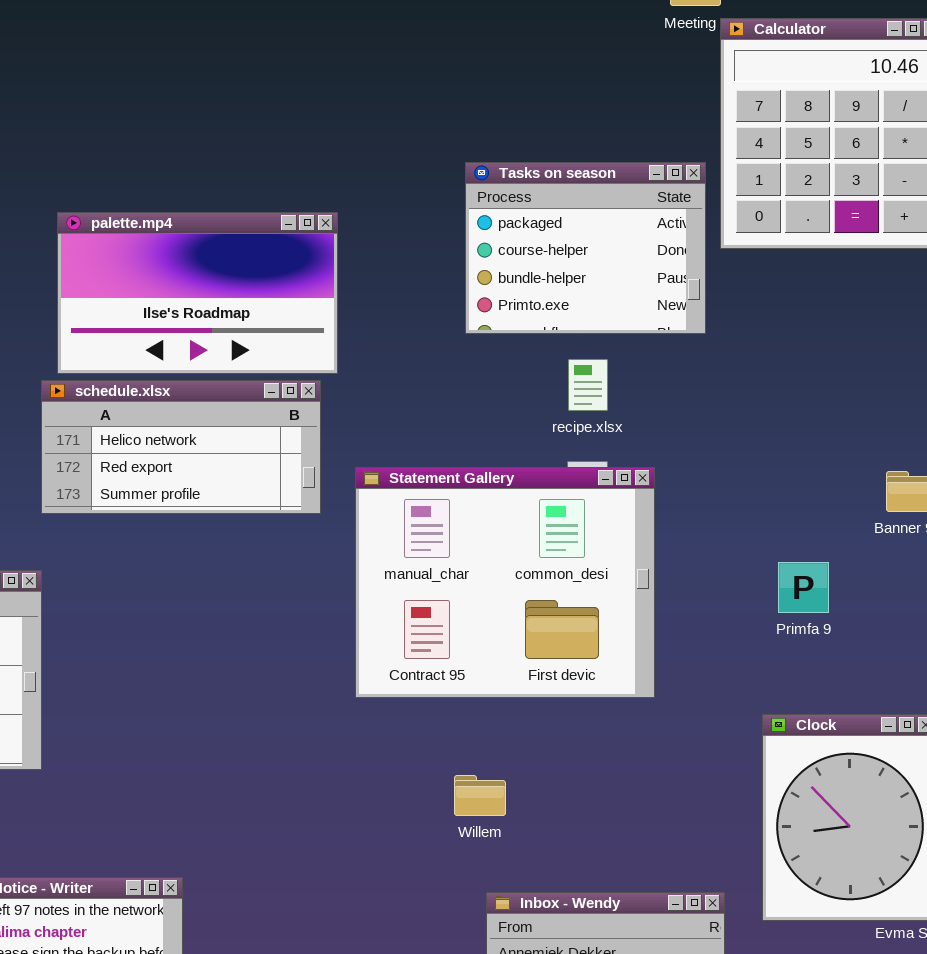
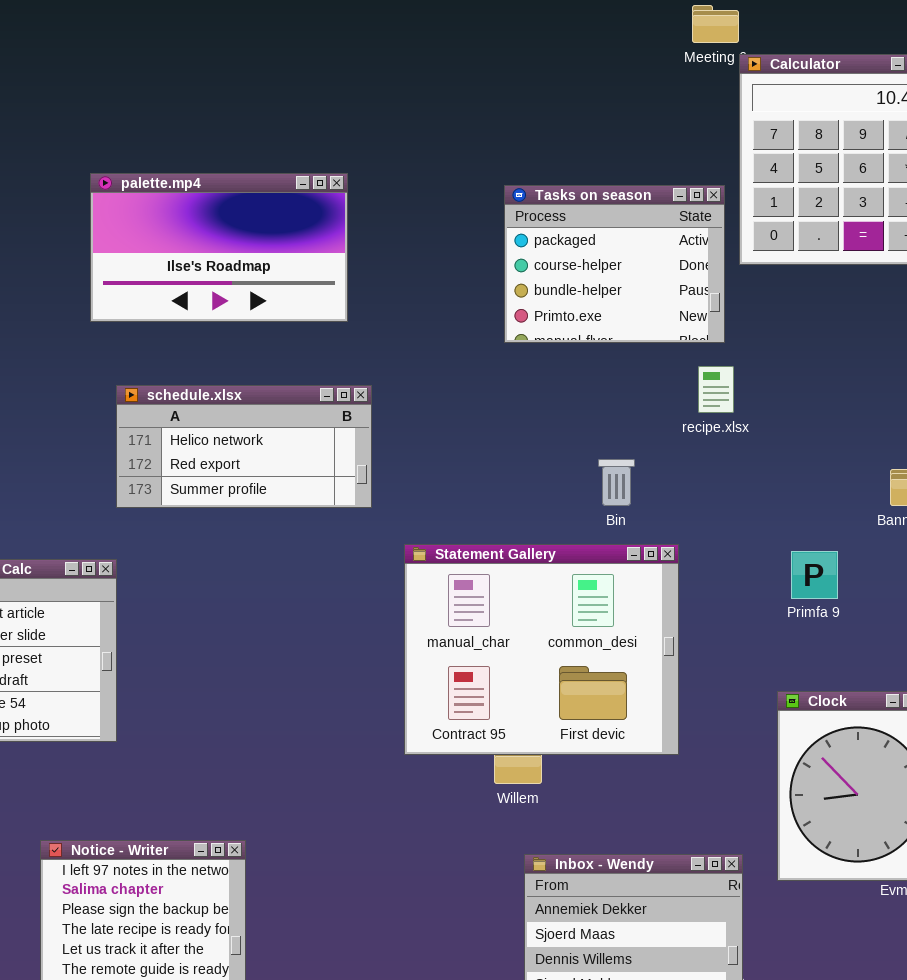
palette.mp4: [57,212,338,374] -> [90,173,348,322], moved
recipe.xlsx: [568,359,608,411] -> [698,366,734,413], moved
Statement Gallery: [355,467,655,698] -> [404,544,679,755], moved

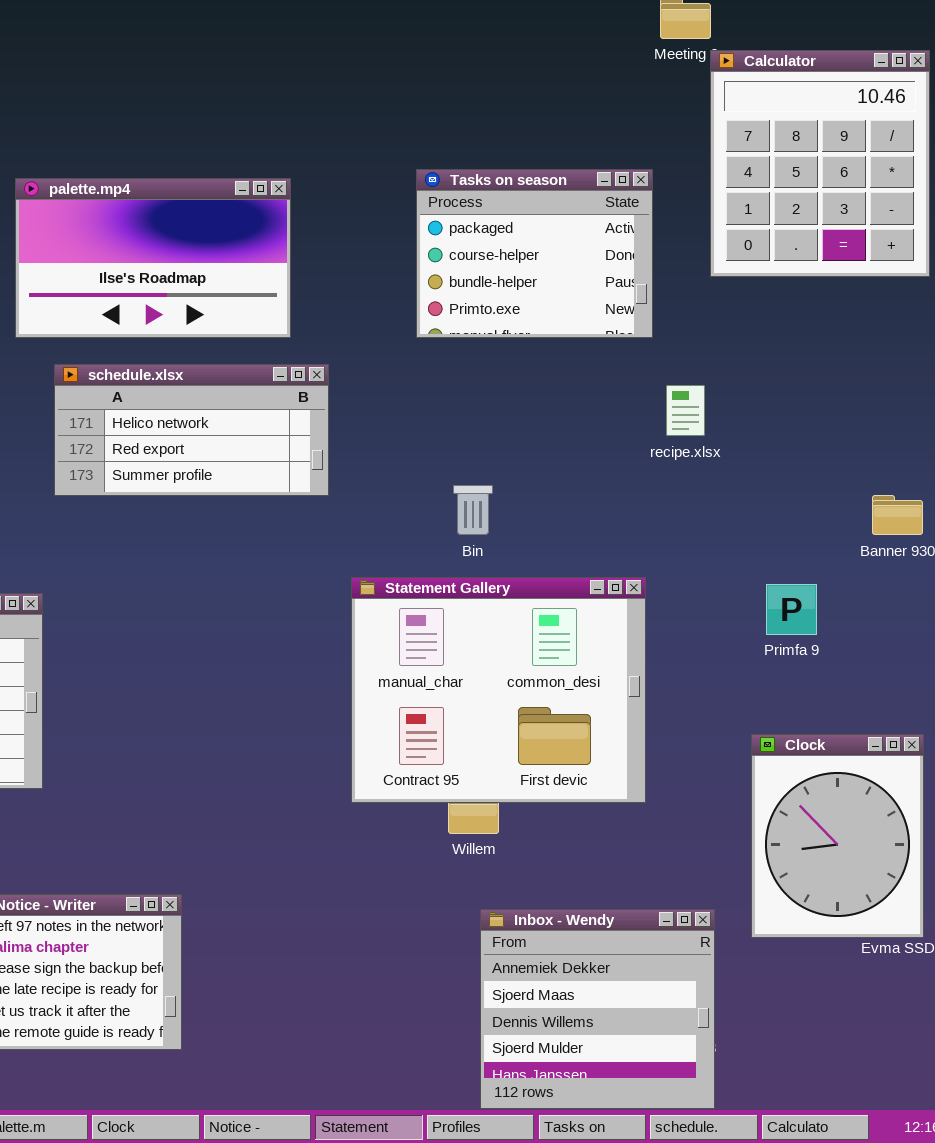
Tasks on season: [504,185,725,343] -> [416,169,653,338], moved
schedule.xlsx: [116,385,372,508] -> [54,364,329,496], moved
Bin: [598,459,635,506] -> [453,485,493,535], moved

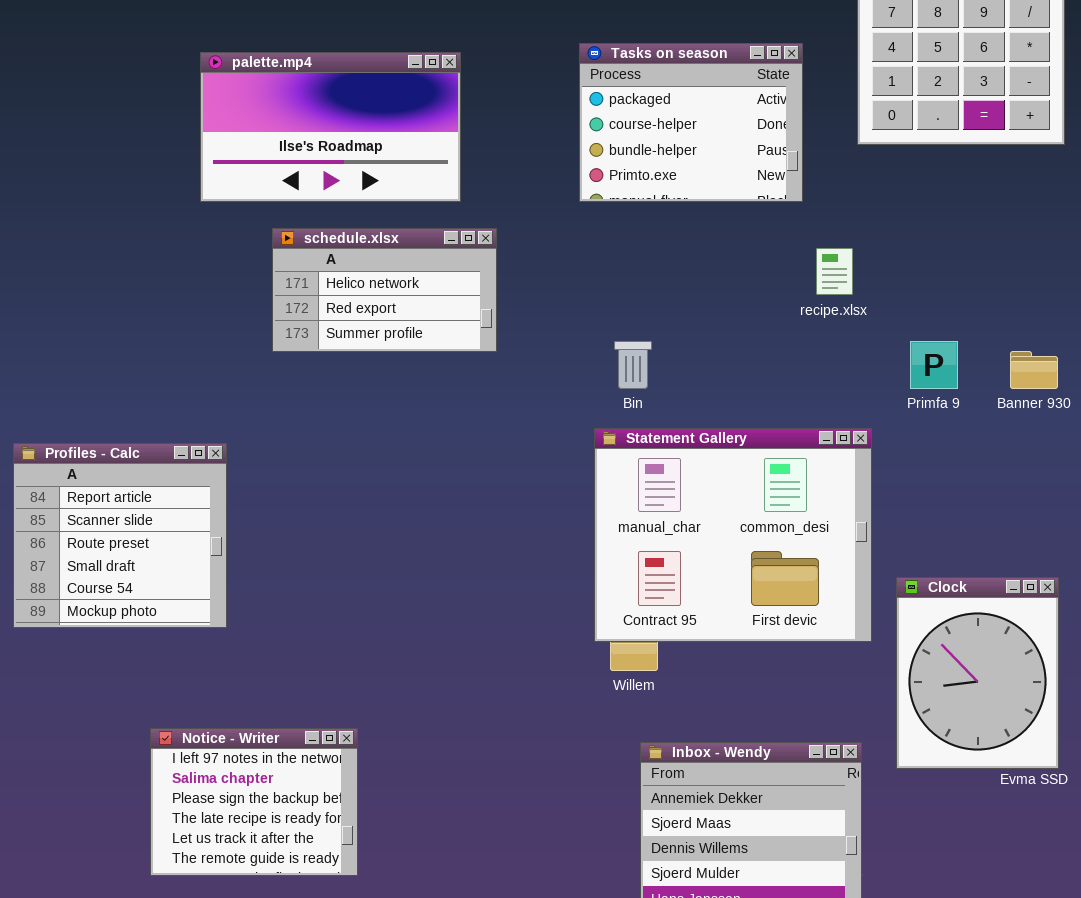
schedule.xlsx: [54,364,329,496] -> [272,228,497,352], resized
Statement Gallery: [351,577,646,803] -> [594,428,872,642], moved
Primfa 9: [766,584,817,635] -> [910,341,958,389], moved

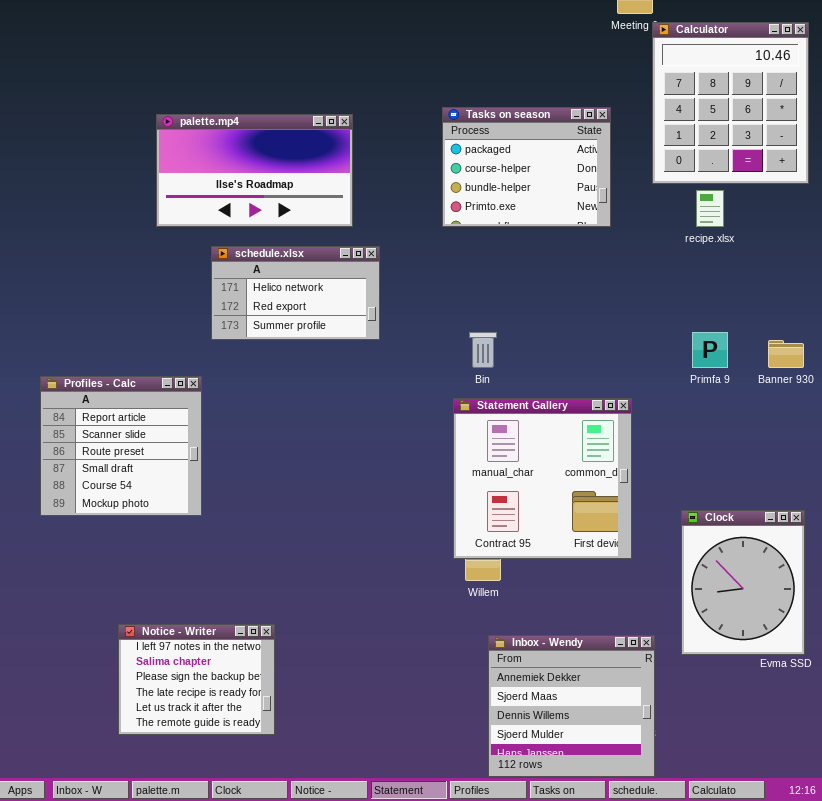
recipe.xlsx: [816,248,853,295] -> [696,190,724,227], moved
Statement Gallery: [594,428,872,642] -> [453,398,632,559], resized
Profiles - Calc: [13,443,227,628] -> [40,376,202,516], moved

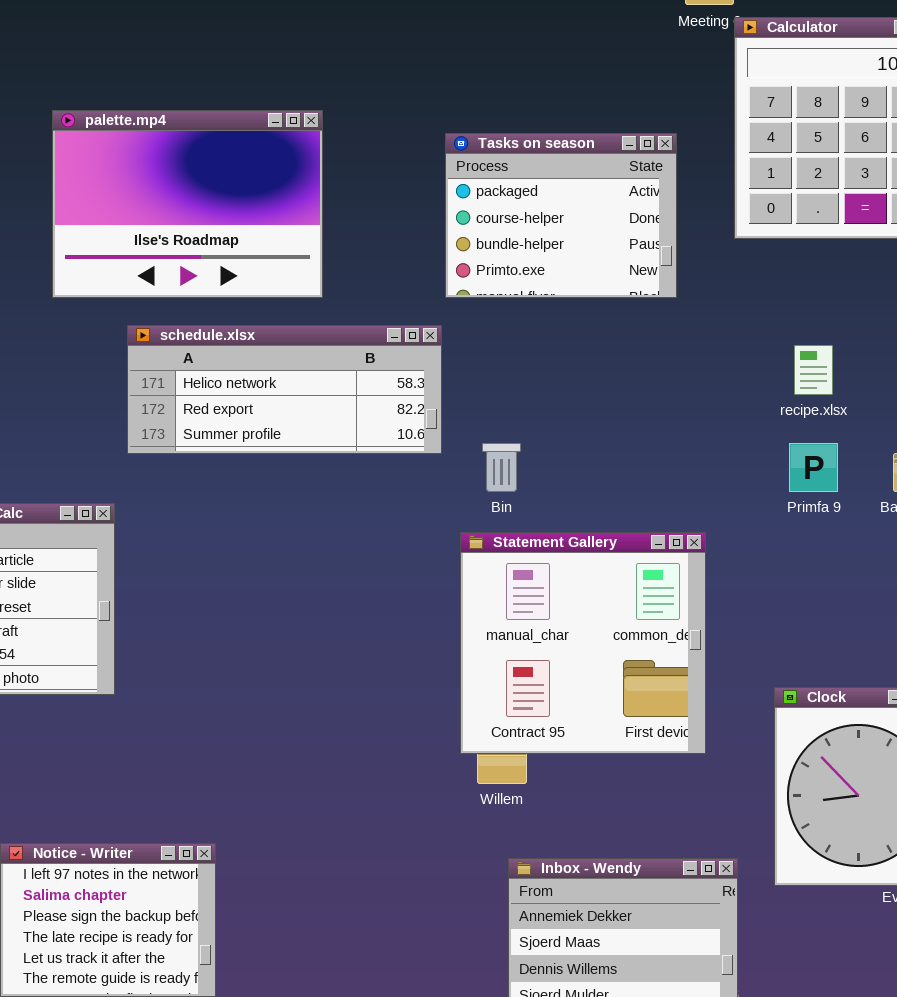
palette.mp4: [156,114,353,227] -> [52,110,323,298], resized
recipe.xlsx: [696,190,724,227] -> [794,345,833,395], moved
schedule.xlsx: [211,246,380,340] -> [127,325,442,454], resized

